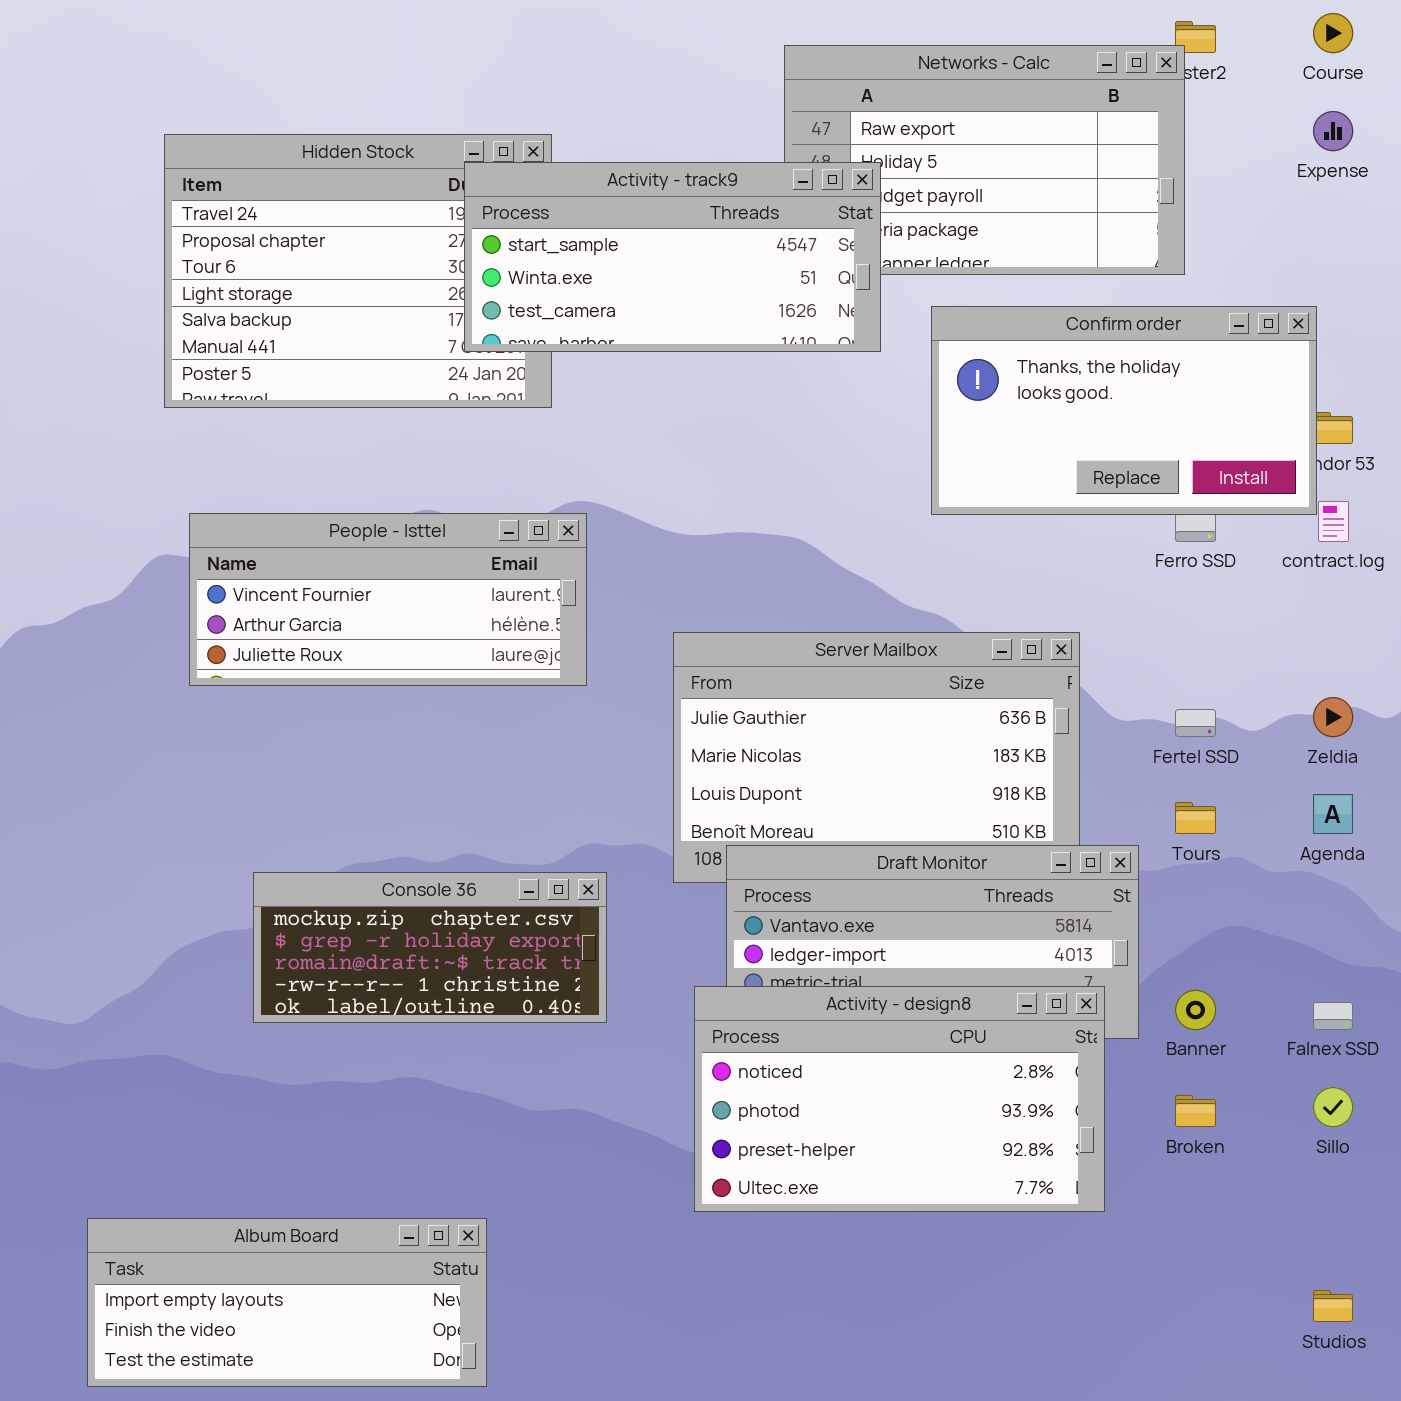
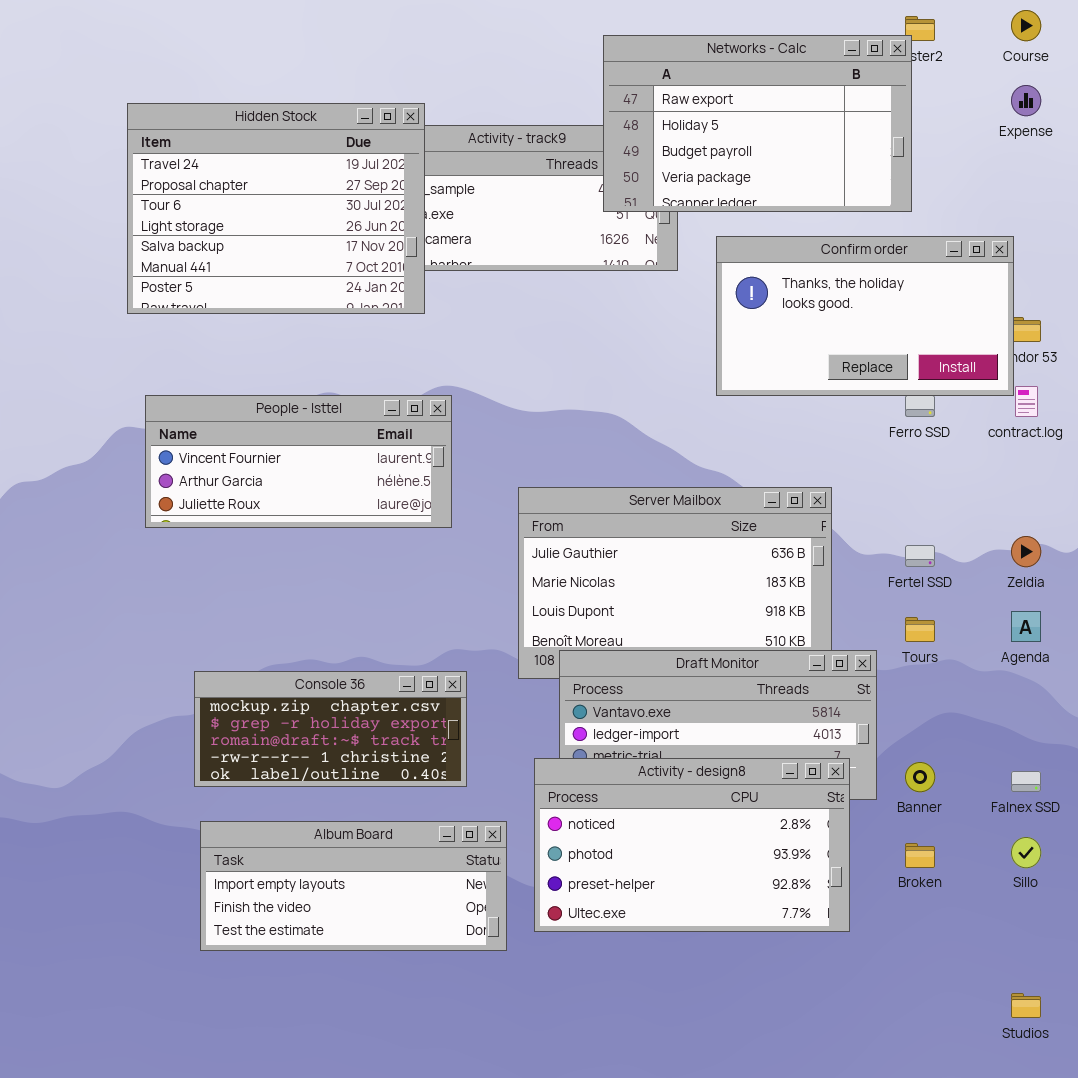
Networks - Calc: [784,45,1185,275] -> [603,35,912,212], raised
Hidden Stock: [164,134,552,408] -> [127,103,425,314], raised
Album Board: [87,1218,487,1387] -> [200,821,507,951], moved

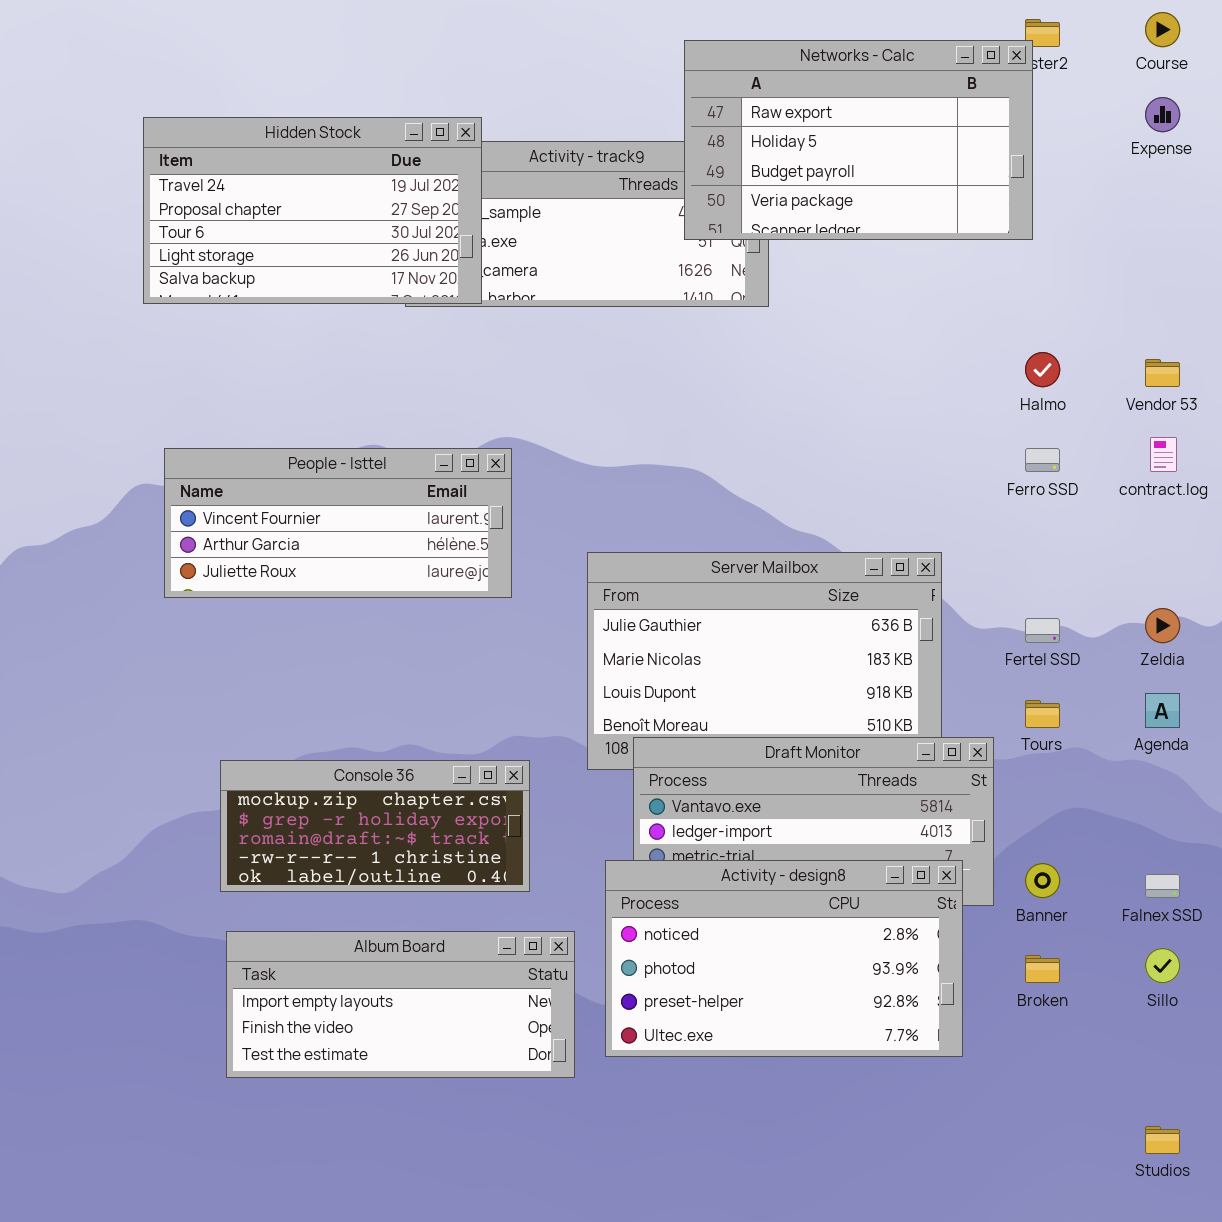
Hidden Stock: [127,103,425,314] -> [143,117,482,304], resized
Confirm order: [716,236,1014,396] -> none, closed

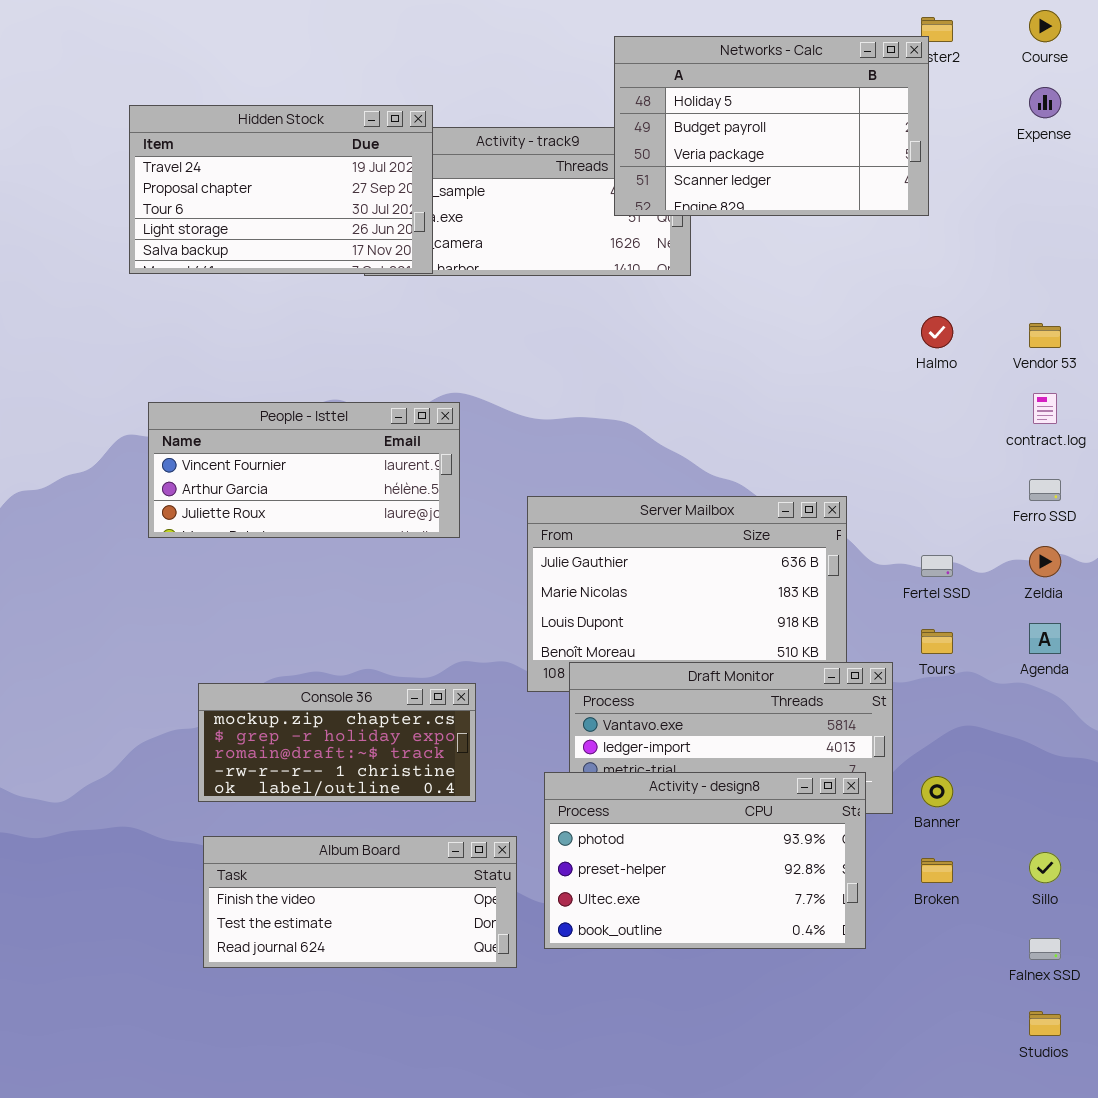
Networks - Calc: [684,40,1033,240] -> [614,36,929,216], scrolled down 1 row
Ferro SSD: [1025,448,1060,472] -> [1029,479,1061,501], moved
Activity - design8: [605,860,963,1057] -> [544,772,866,949], scrolled down 1 row
Falnex SSD: [1145,874,1180,898] -> [1029,938,1061,960], moved
Album Board: [226,931,575,1078] -> [203,836,517,968], scrolled down 1 row

